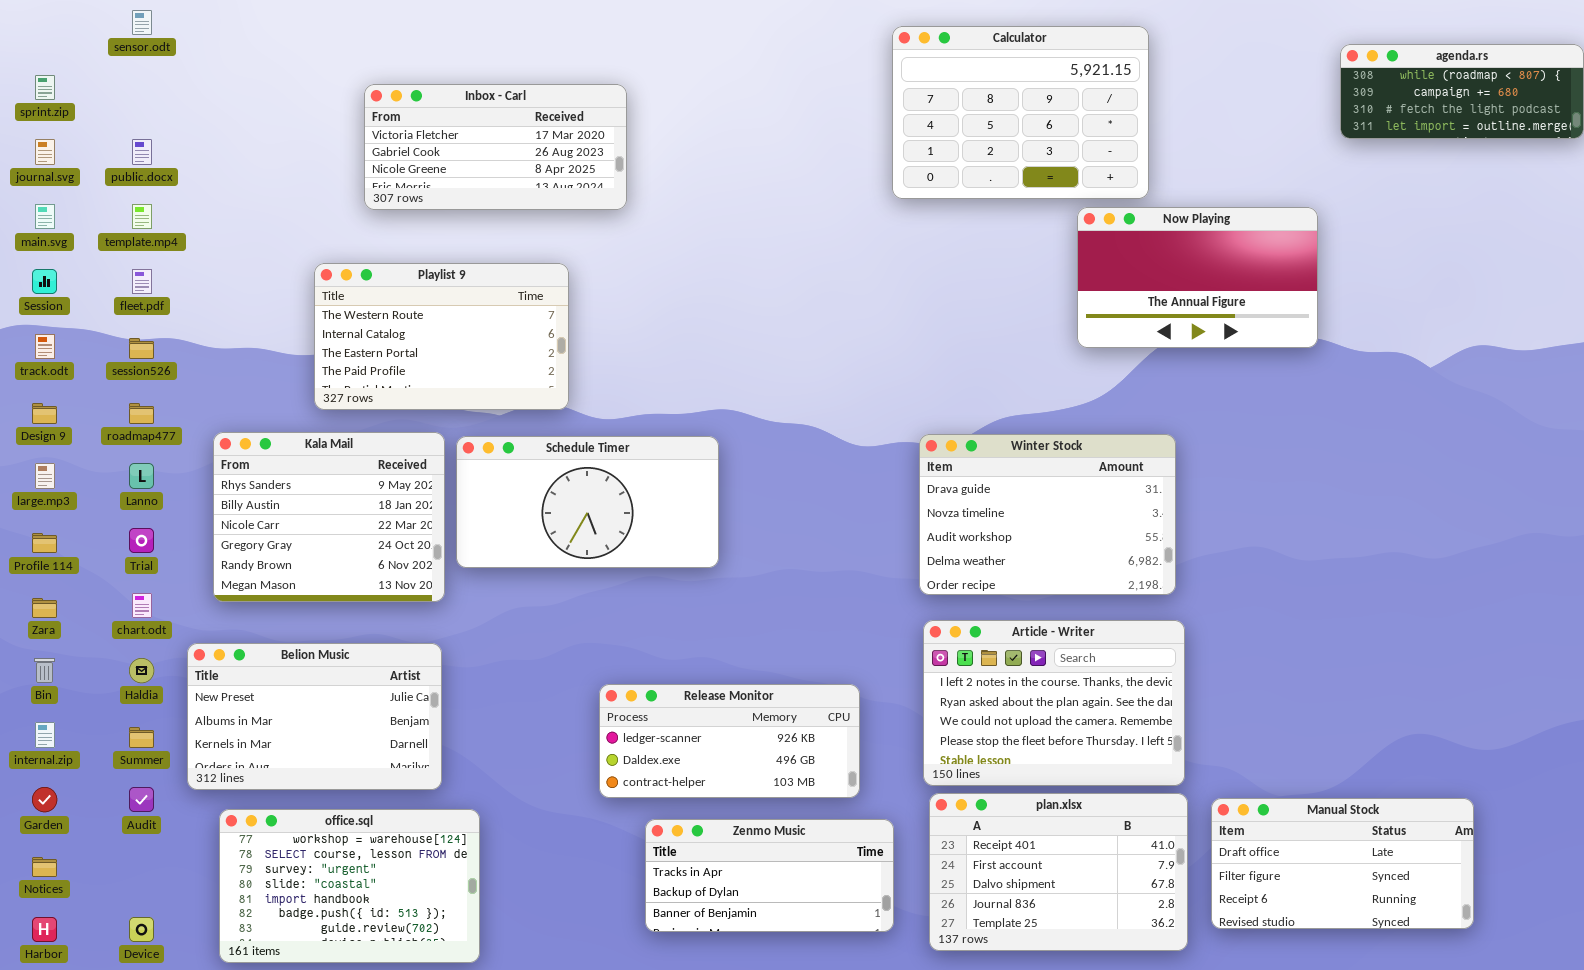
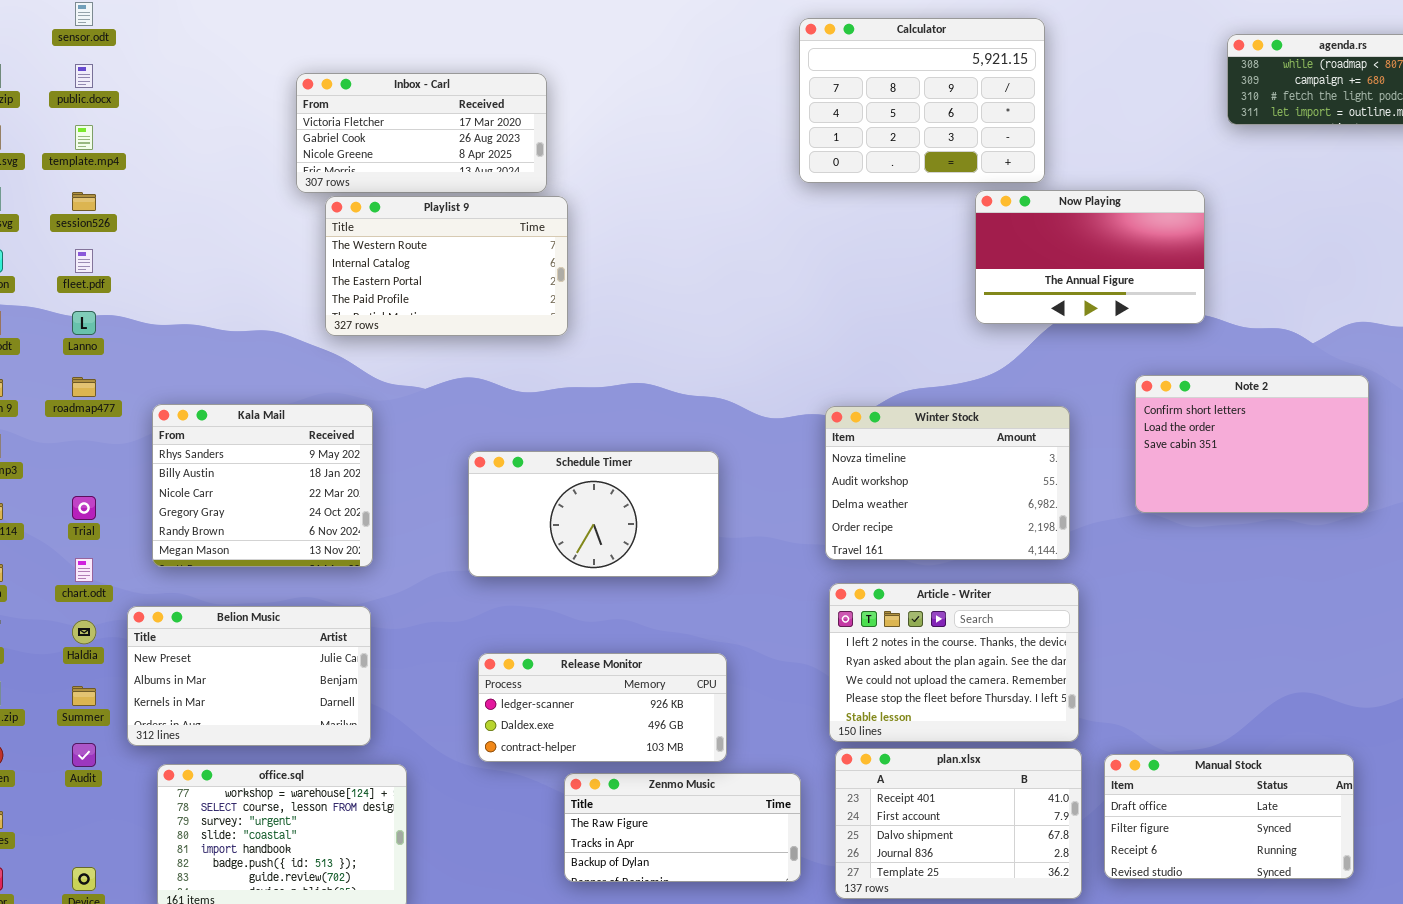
public.docx: [132,139,152,165] -> [75,64,93,88], moved
template.mp4: [132,204,152,229] -> [75,125,93,150], moved
Playlist 9: [314,263,569,410] -> [325,196,568,336], moved
session526: [129,338,154,359] -> [72,192,96,211], moved
Note 2: none -> [1135,375,1369,513], opened
Winter Stock: [919,434,1176,595] -> [825,406,1070,560], scrolled down 1 row
Schedule Timer: [456,436,719,568] -> [468,451,719,577], moved
Lanno: [129,463,154,489] -> [72,311,96,335], moved
Release Monitor: [599,684,860,798] -> [478,653,727,762], moved
Zenmo Music: [645,819,894,932] -> [564,773,801,882], scrolled up 1 row

